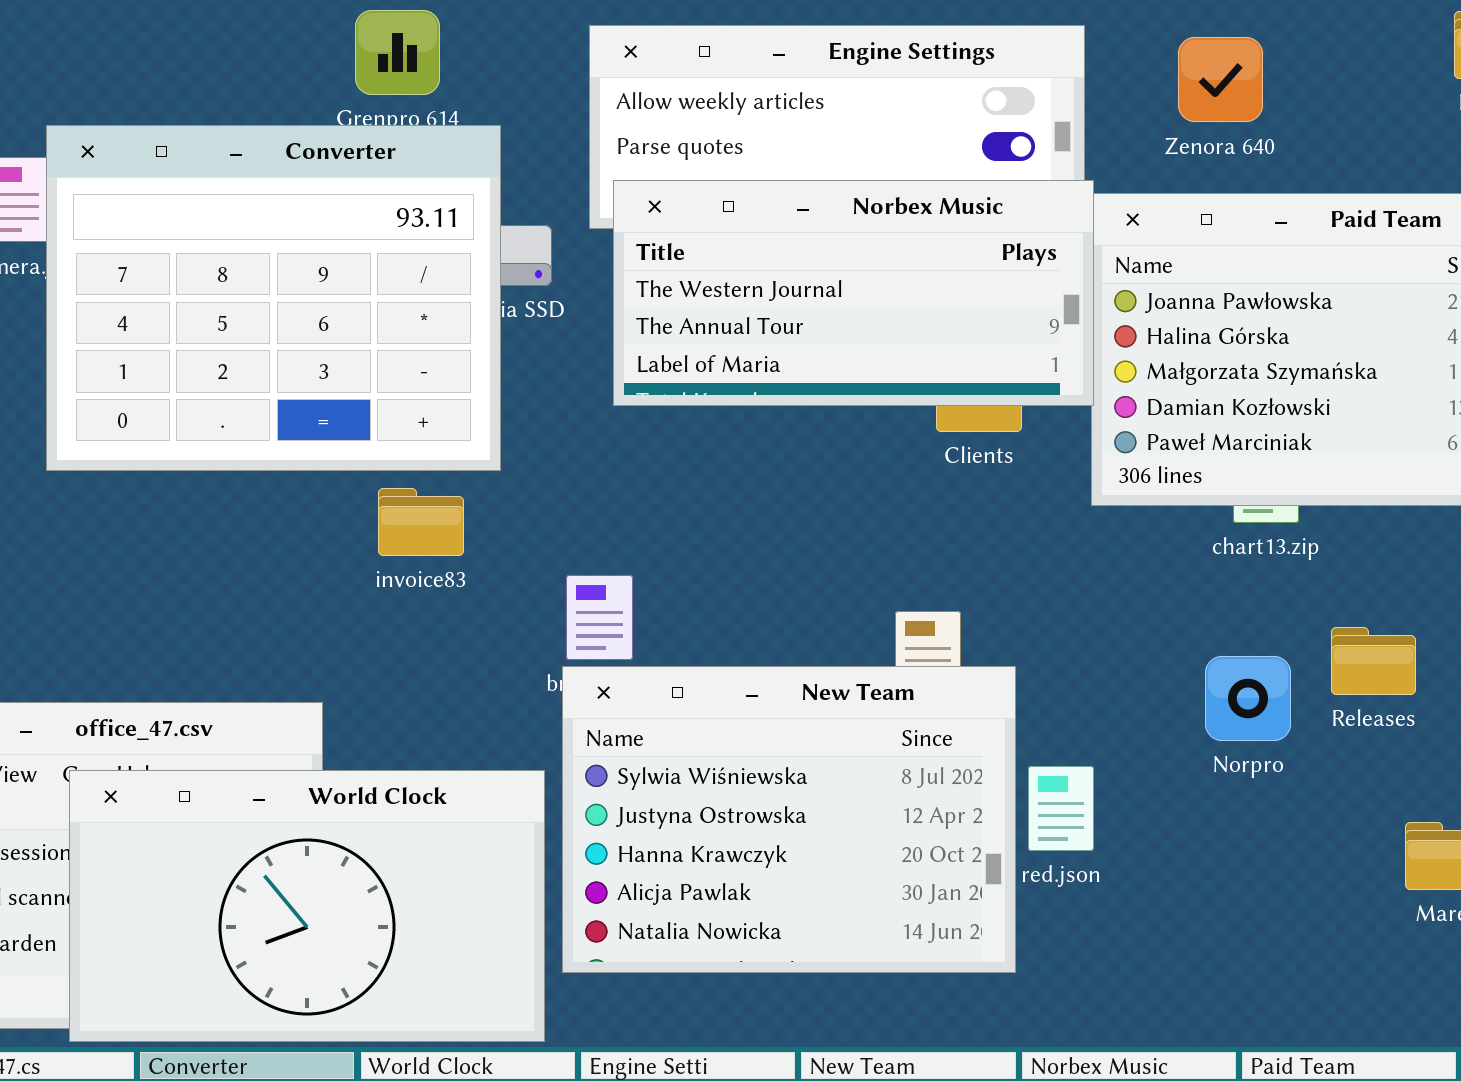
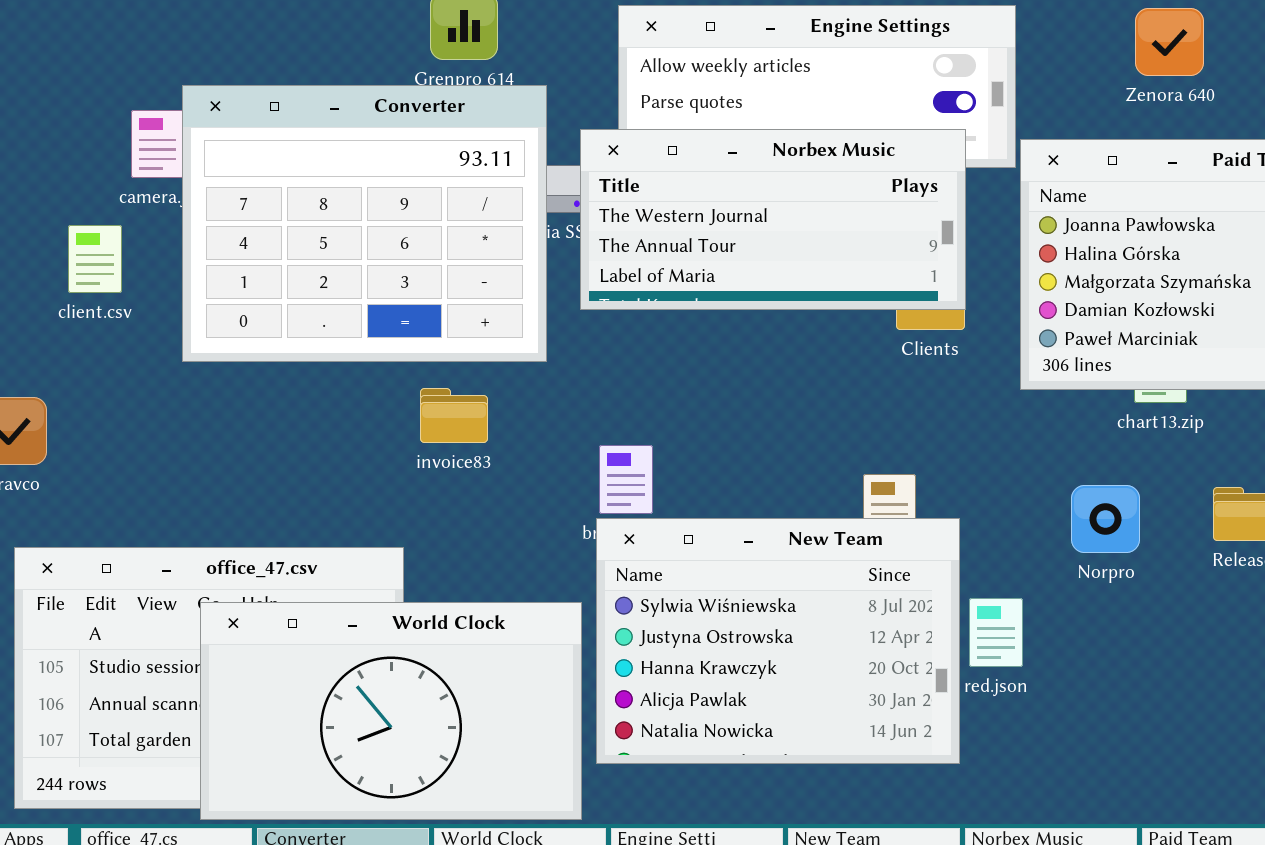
Zenora 640: [1178,37,1263,122] -> [1135,8,1204,76], moved
Norbex Music: [613,180,1094,406] -> [580,129,966,310], moved
invoice83: [378,488,464,556] -> [420,388,488,443], moved
Norpro: [1205,656,1291,741] -> [1071,485,1140,553], moved

